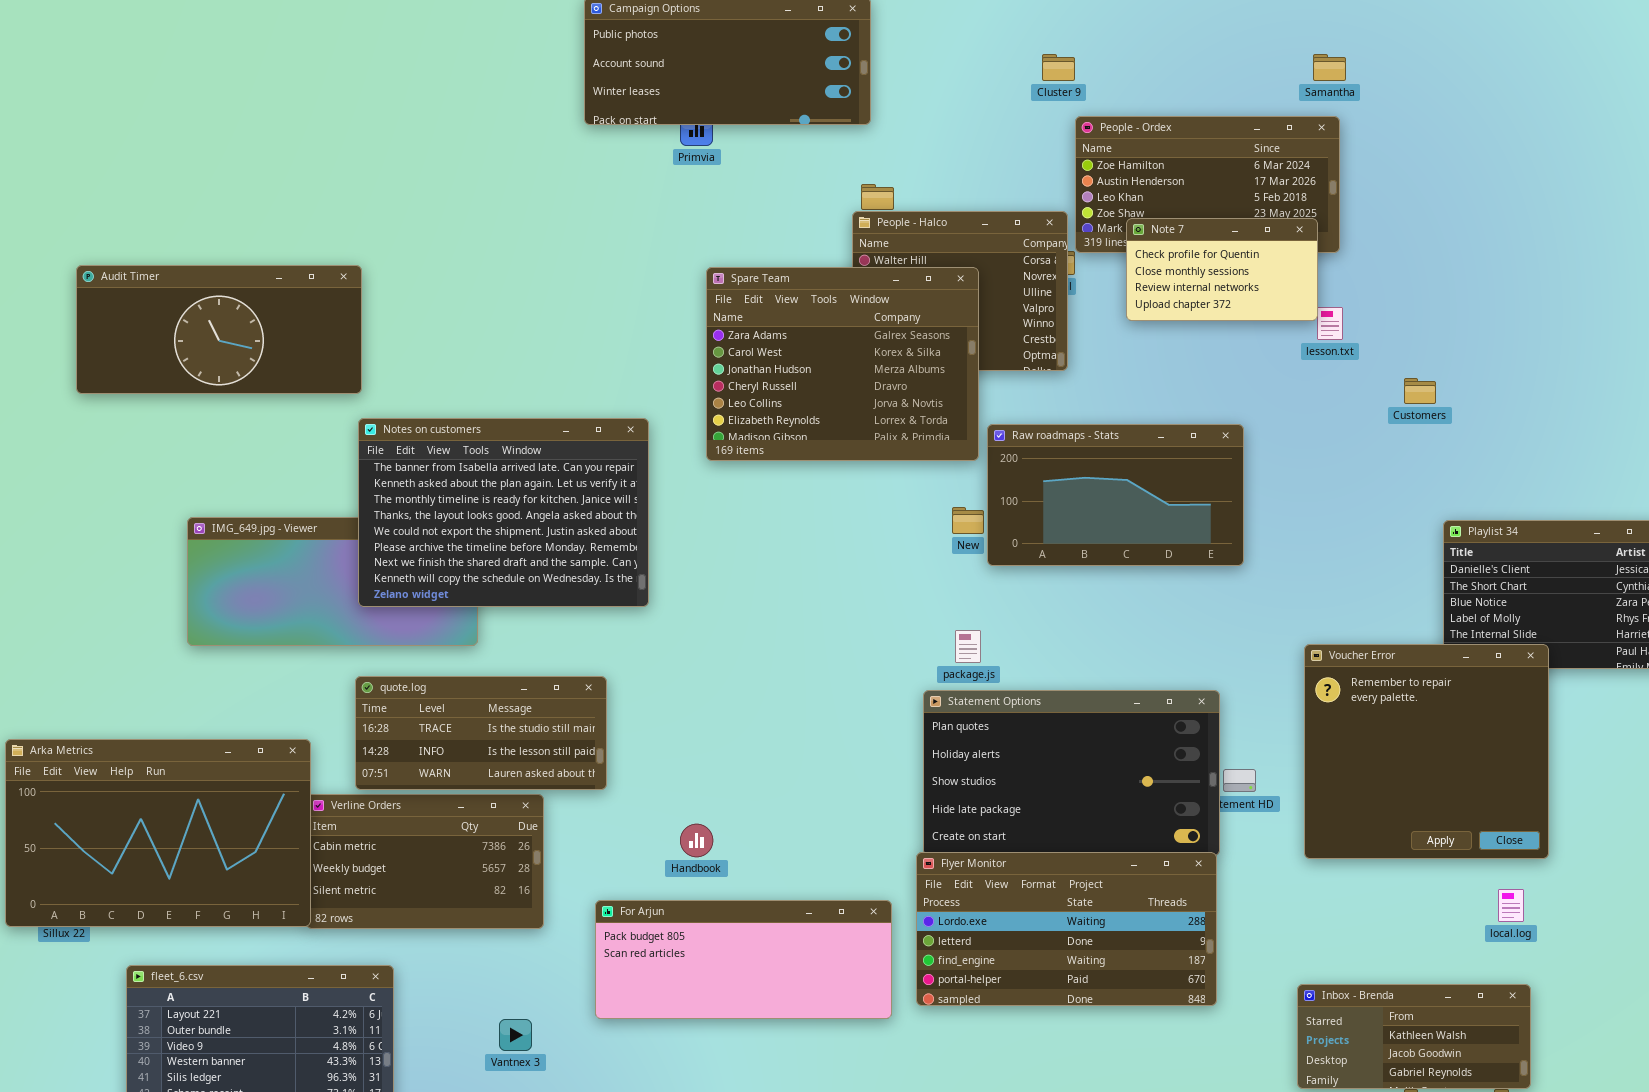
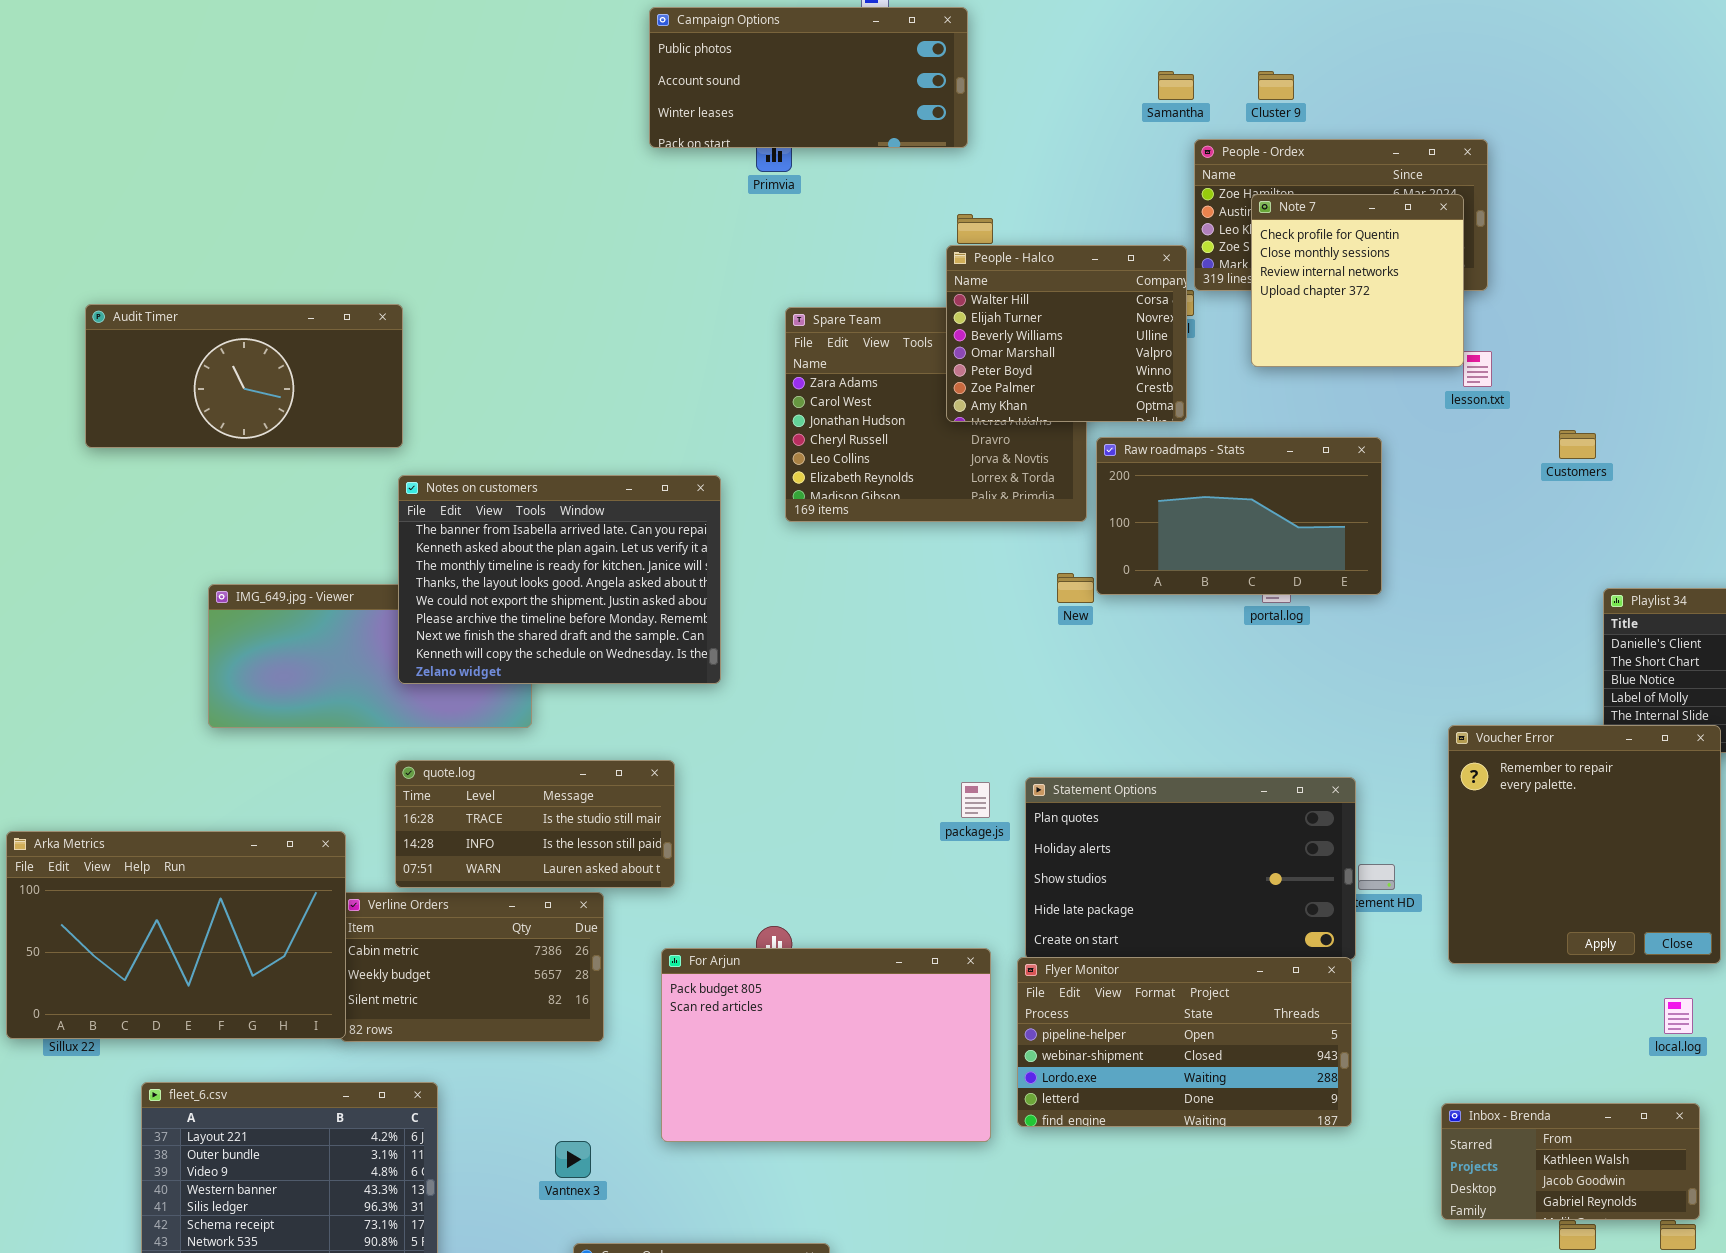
Cluster 9: [1042,54,1075,81] -> [1258,71,1294,100], moved
Samantha: [1313,54,1346,81] -> [1158,71,1194,100], moved
People - Halco: [852,211,1068,371] -> [946,245,1187,422], raised
Note 7: [1126,218,1318,321] -> [1251,194,1464,367], resized
Raw roadmaps - Stats: [987,424,1244,566] -> [1096,437,1382,595], moved
package.js: [955,630,981,663] -> [961,782,990,818], moved
Flyer Monitor: [916,852,1217,1006] -> [1017,957,1352,1127], scrolled up 2 rows
For Arjun: [595,900,892,1019] -> [661,948,991,1142], resized

